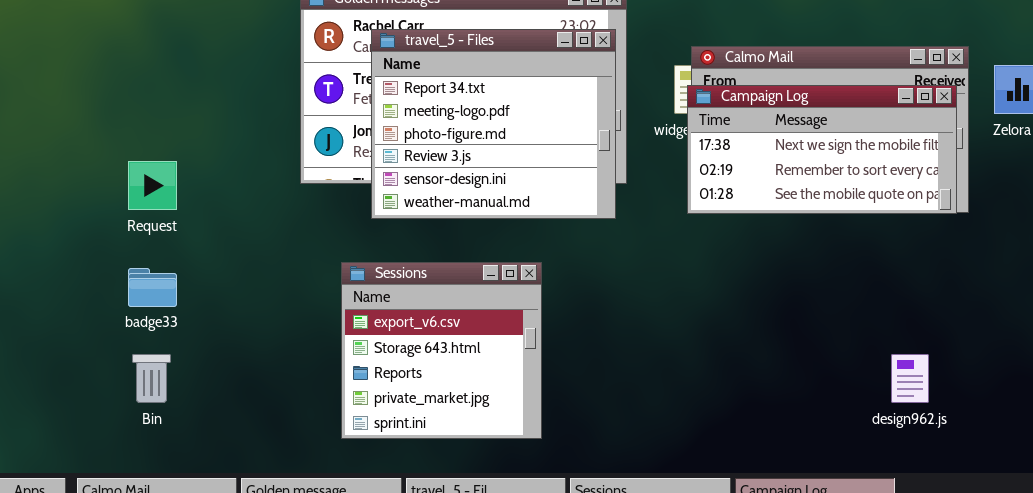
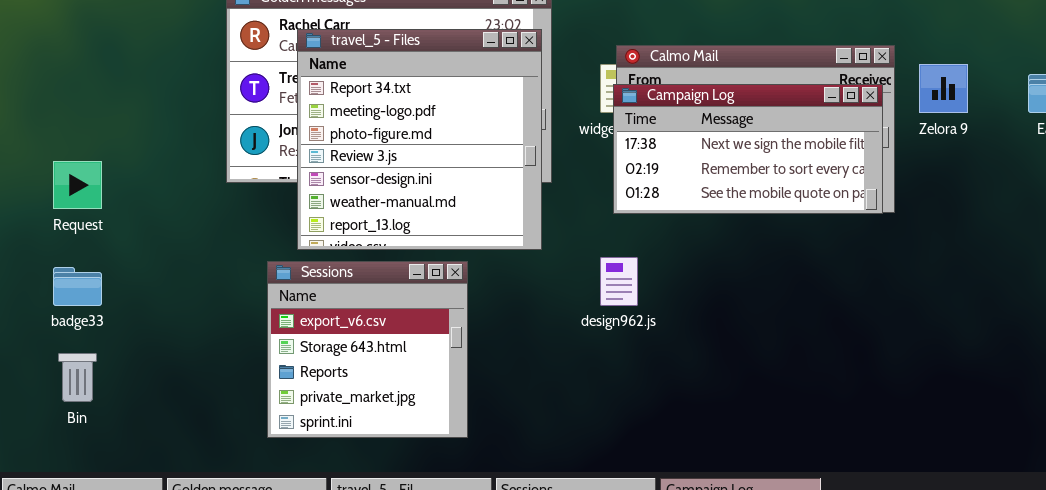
travel_5 - Files: [371,29,616,219] -> [297,29,542,250], resized
design962.js: [891,354,929,403] -> [600,257,638,306], moved

